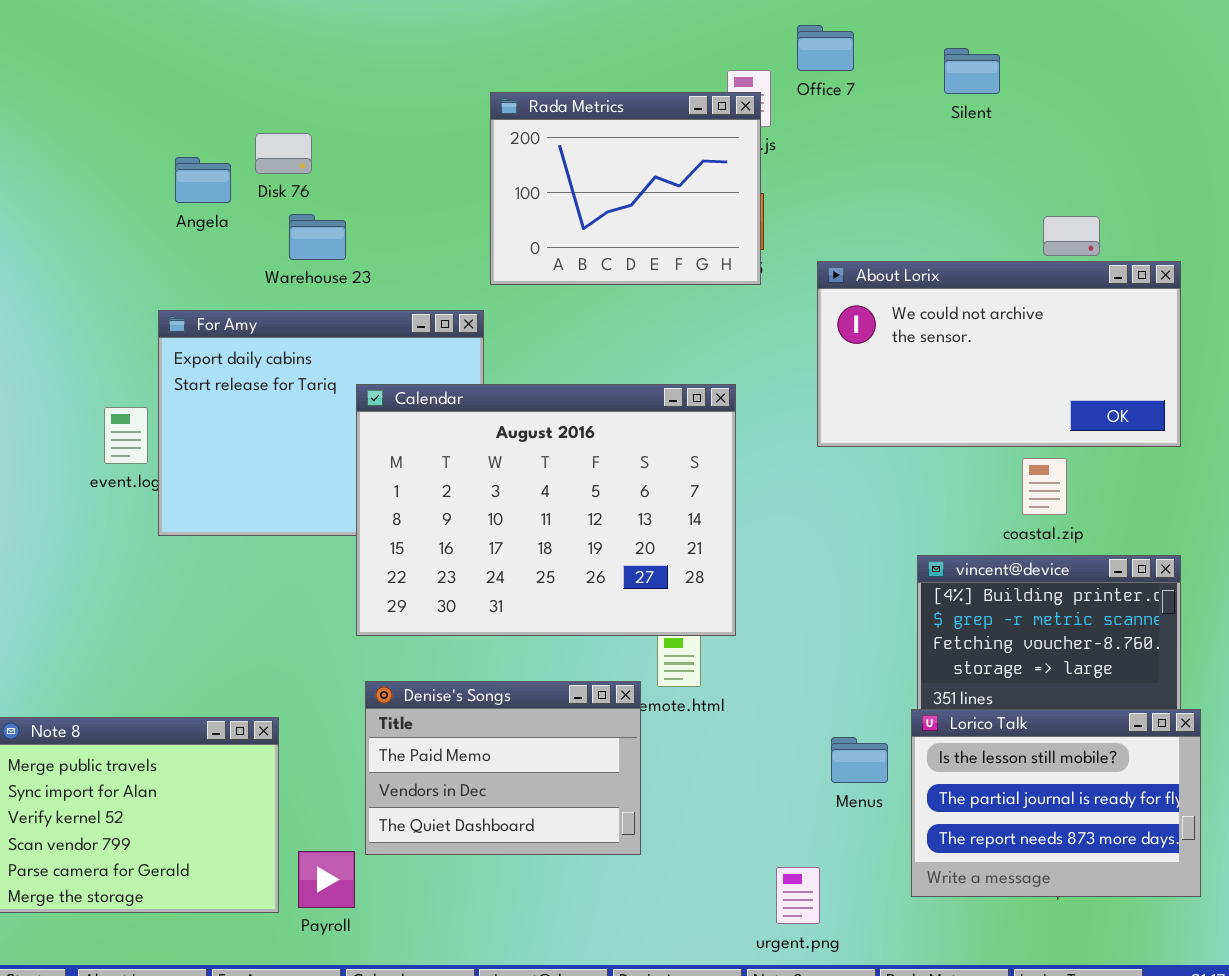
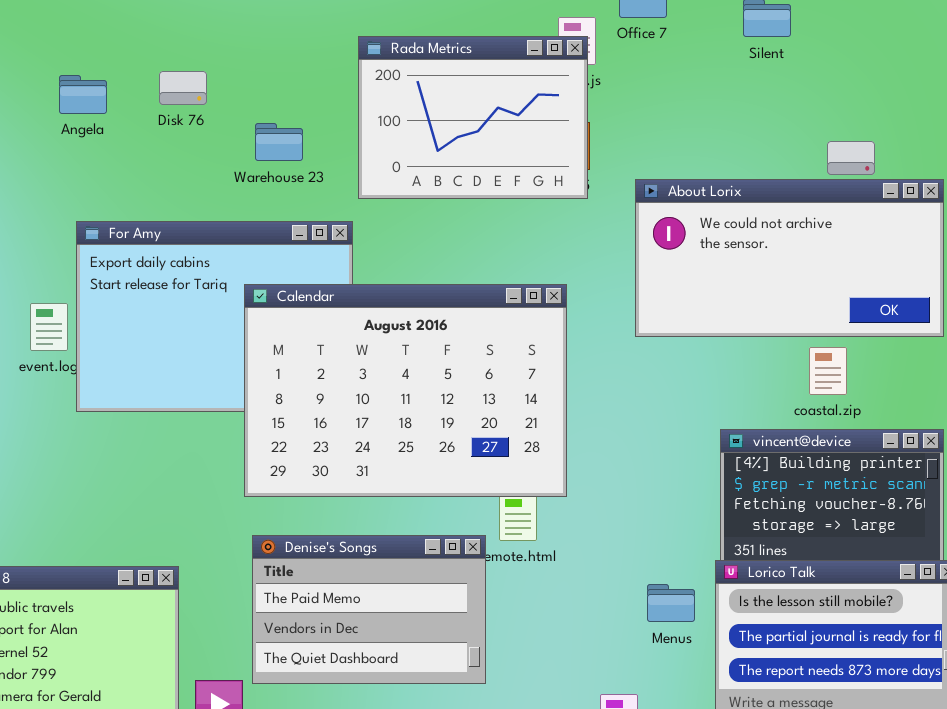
Angela: [175,157,231,203] -> [59,75,107,114], moved
Warehouse 23: [289,214,346,260] -> [255,123,303,161], moved

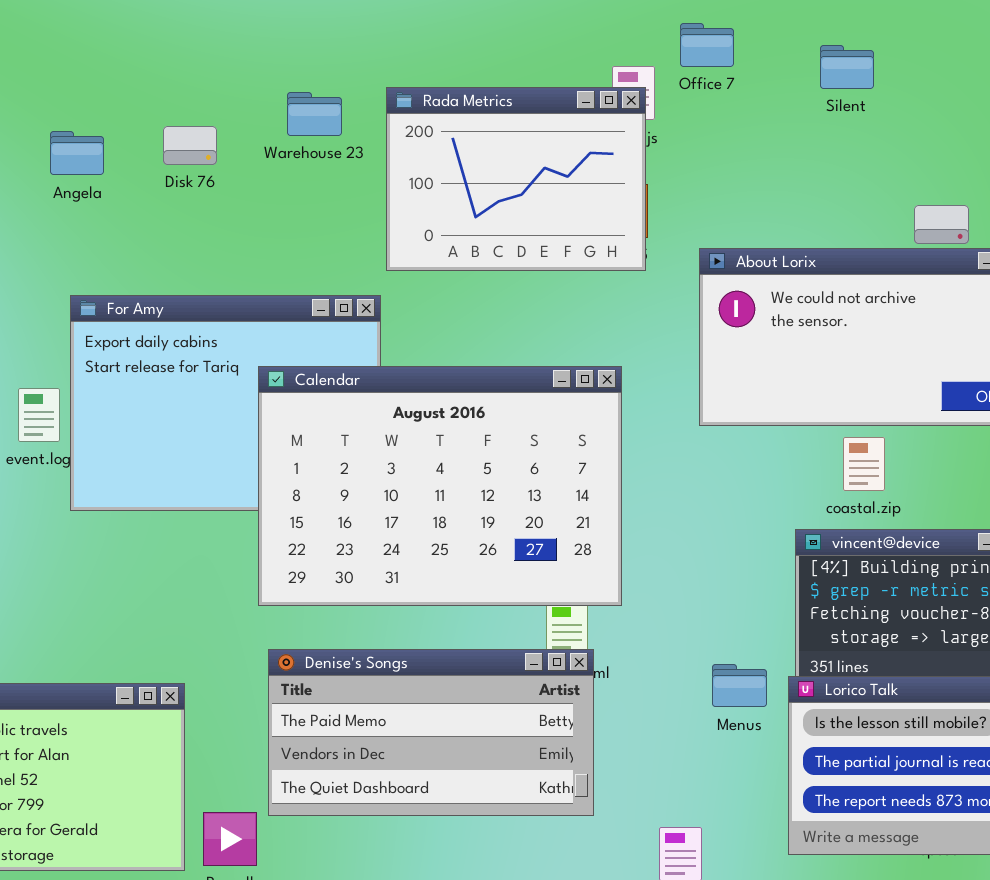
Warehouse 23: [255,123,303,161] -> [287,92,342,136], moved
coastal.zip: [809,347,847,395] -> [843,437,885,491], moved
Denise's Songs: [252,535,486,684] -> [268,649,594,816], resized
Menus: [647,584,695,622] -> [712,664,767,707], moved

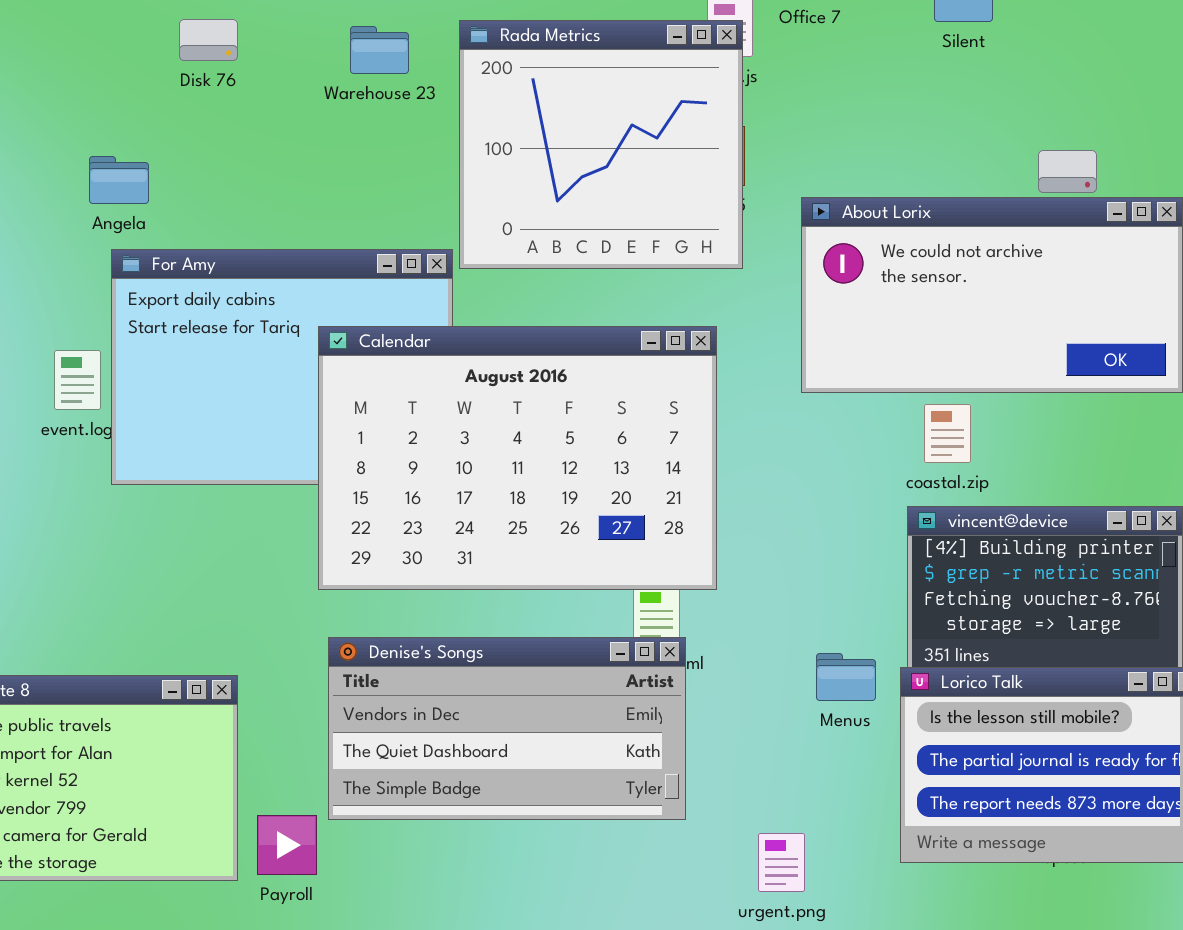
Rada Metrics: [386,87,646,271] -> [459,20,743,269], resized
Disk 76: [163,126,217,165] -> [179,19,238,61], moved
Angela: [50,131,104,175] -> [89,156,149,204], moved
coastal.zip: [843,437,885,491] -> [924,404,971,463], moved
Denise's Songs: [268,649,594,816] -> [328,637,686,820], scrolled down 1 row

